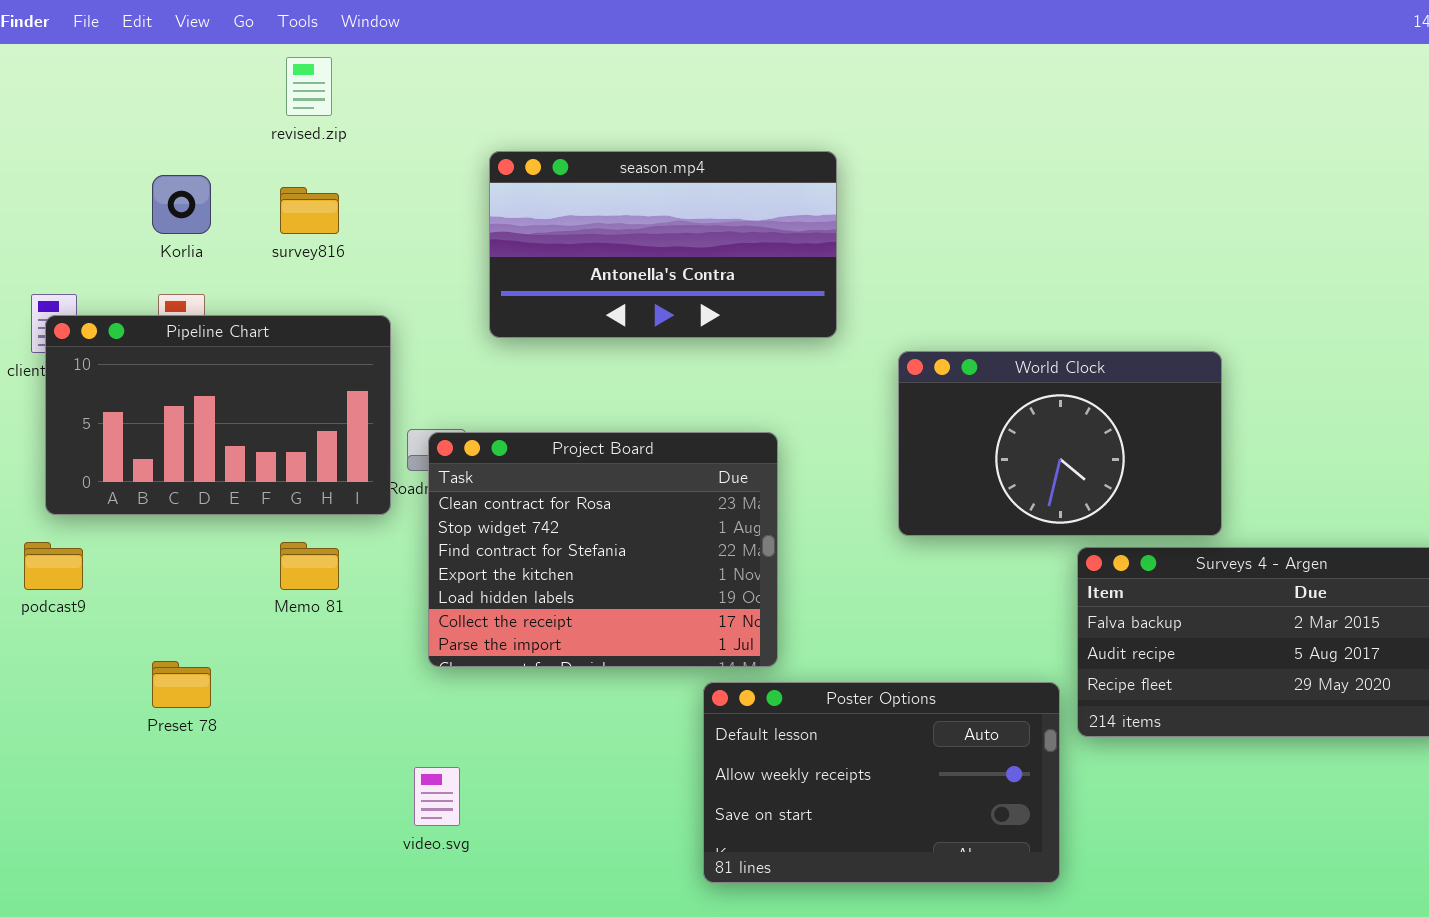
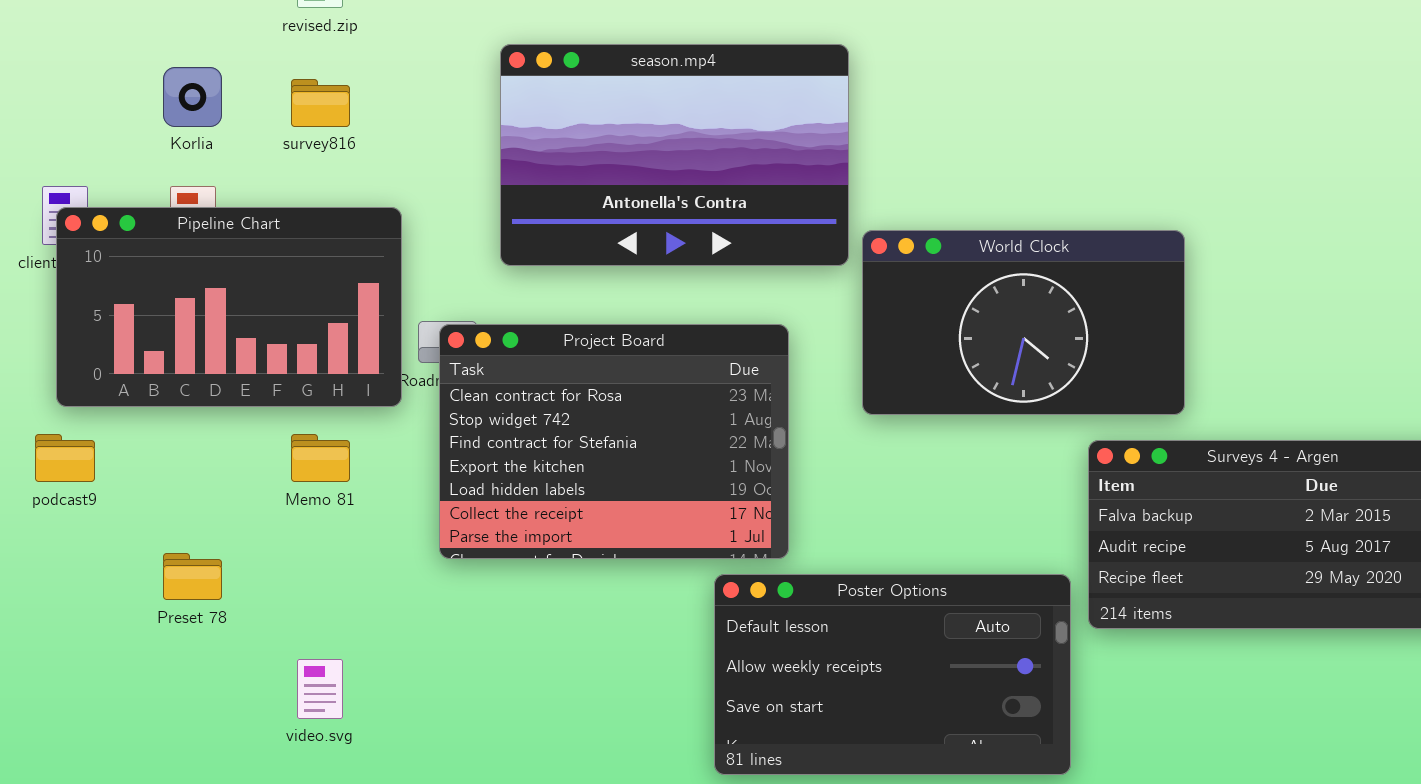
season.mp4: [489,151,837,338] -> [500,44,849,266], resized
World Clock: [898,351,1222,536] -> [862,230,1185,415], moved
video.svg: [414,767,460,826] -> [297,659,343,719], moved

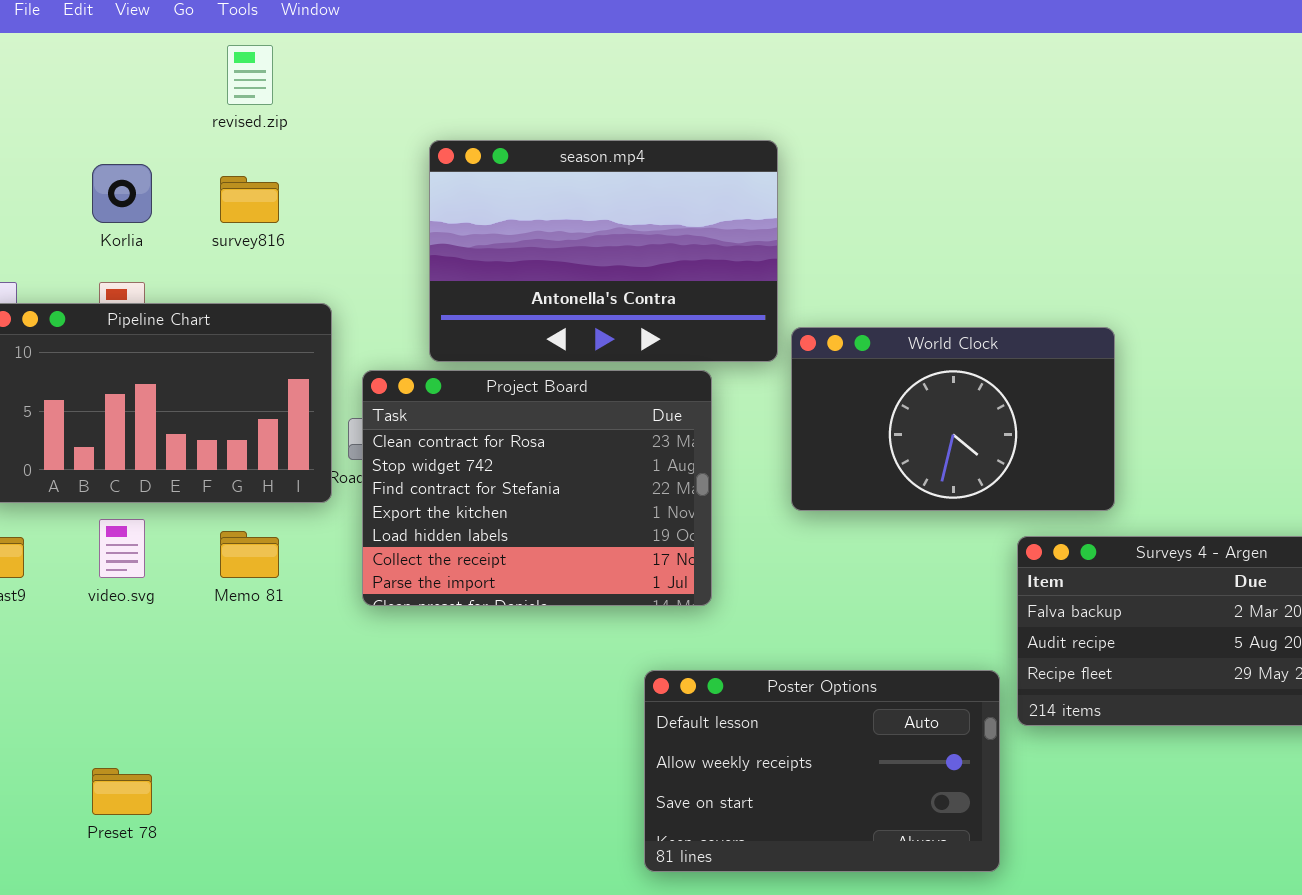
Project Board: [439,324,789,559] -> [362,370,712,606], moved
Preset 78: [163,553,222,600] -> [92,768,152,815], moved
video.svg: [297,659,343,719] -> [99,519,145,578], moved

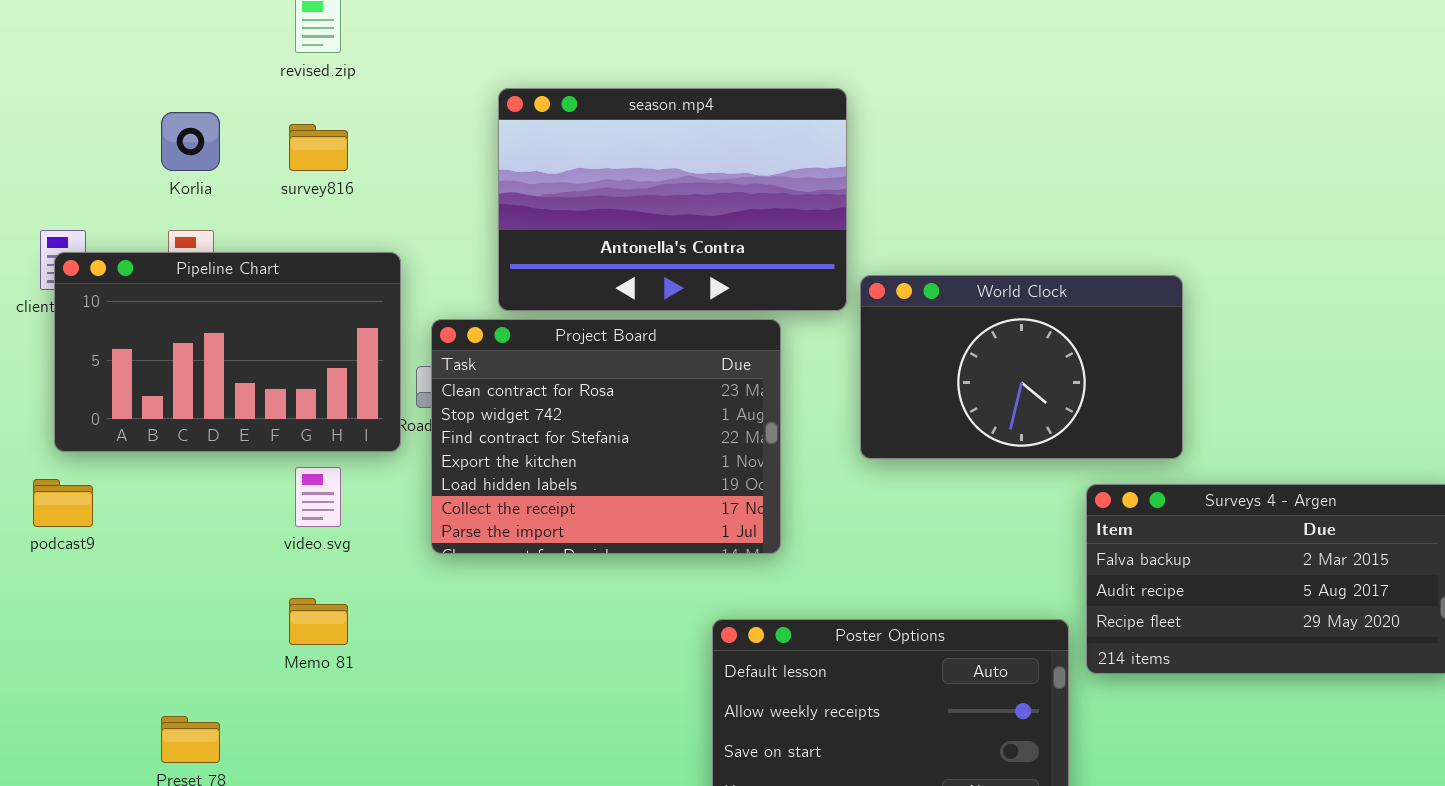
video.svg: [99,519,145,578] -> [295,467,341,527], moved
Memo 81: [220,531,279,578] -> [289,598,348,645], moved

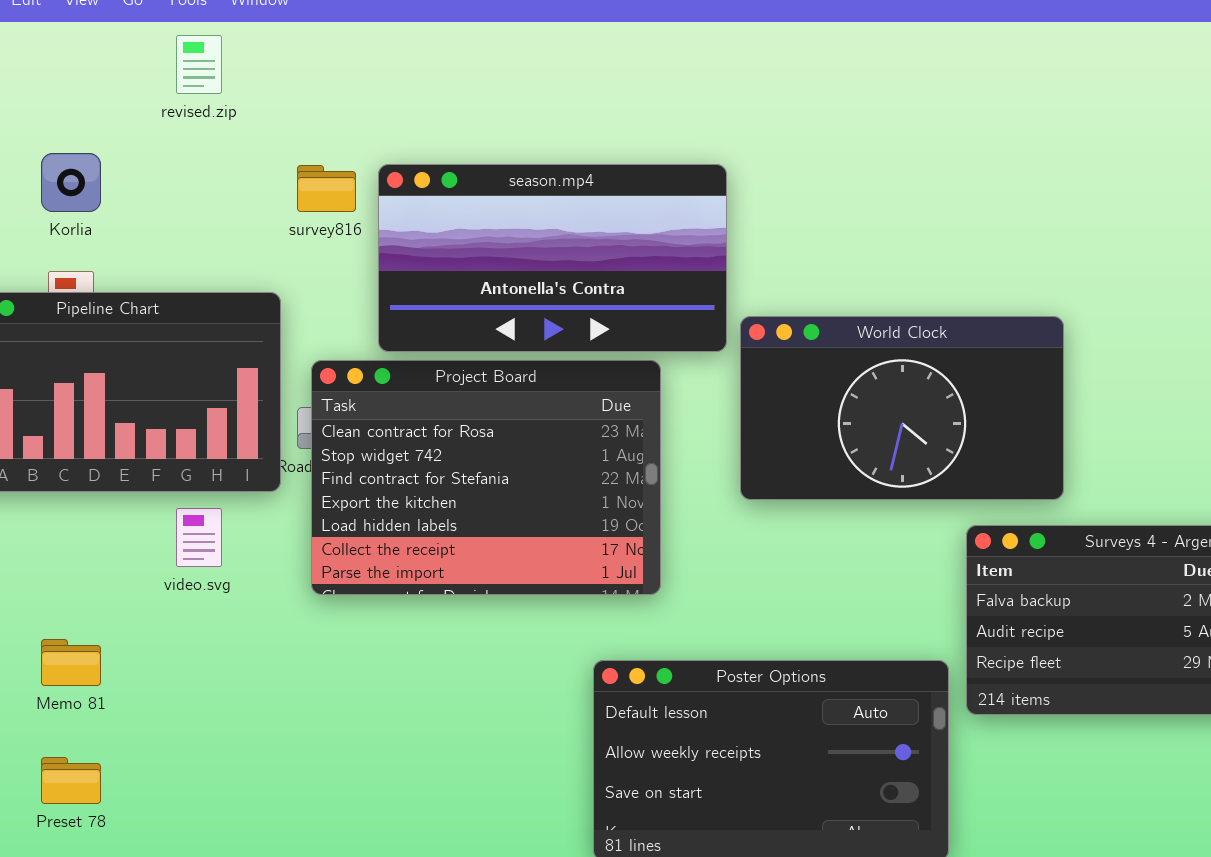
season.mp4: [498,88,847,311] -> [378,164,727,352], resized
survey816: [289,124,348,171] -> [297,165,356,212], moved
Memo 81: [289,598,348,645] -> [41,639,101,686], moved

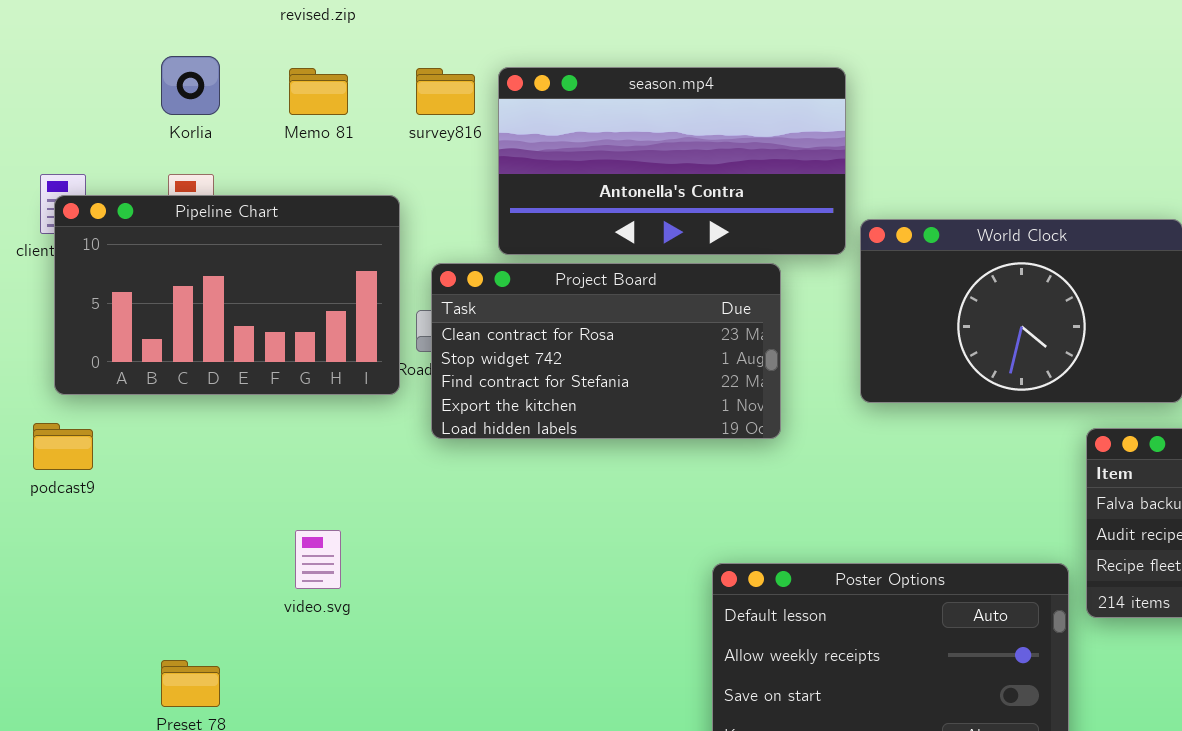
Project Board: [311,360,661,595] -> [431,263,781,439], resized
video.svg: [176,508,222,567] -> [295,530,341,589], moved
Memo 81: [41,639,101,686] -> [289,68,348,115], moved

